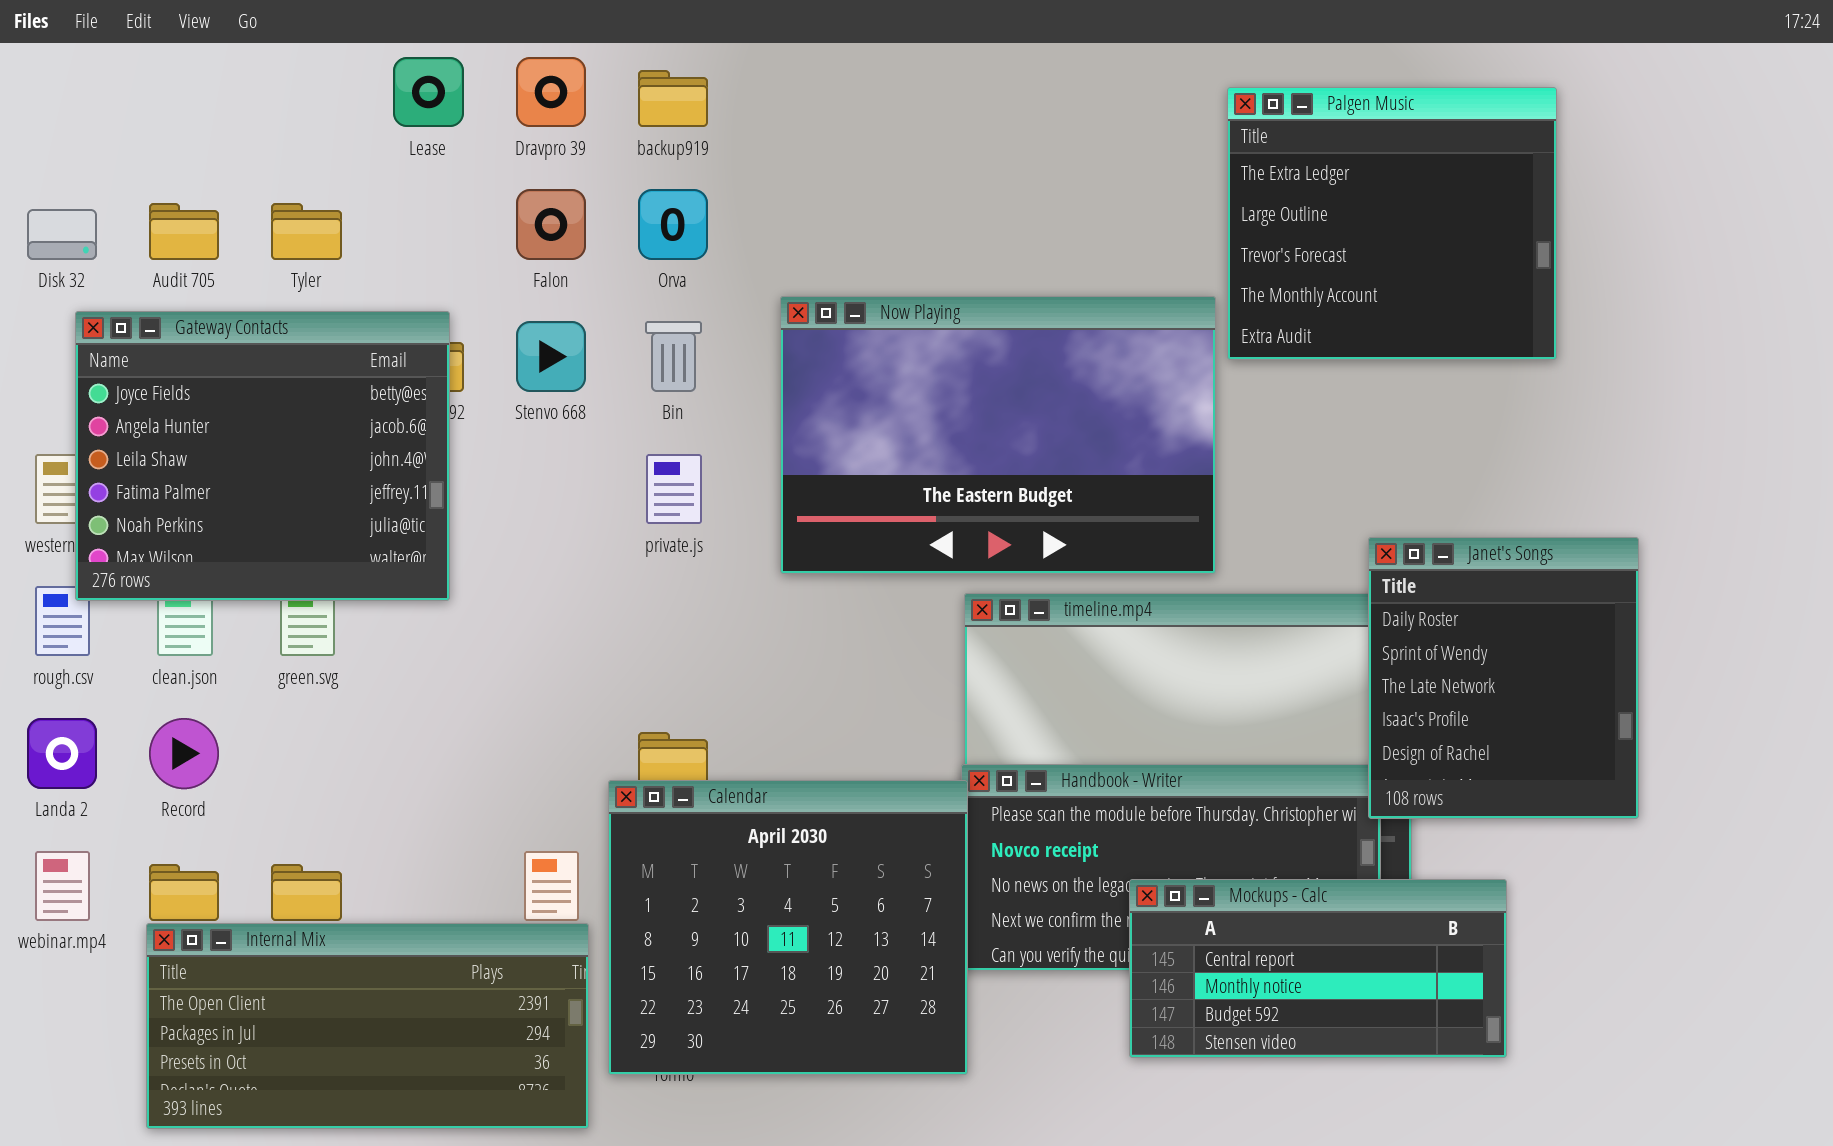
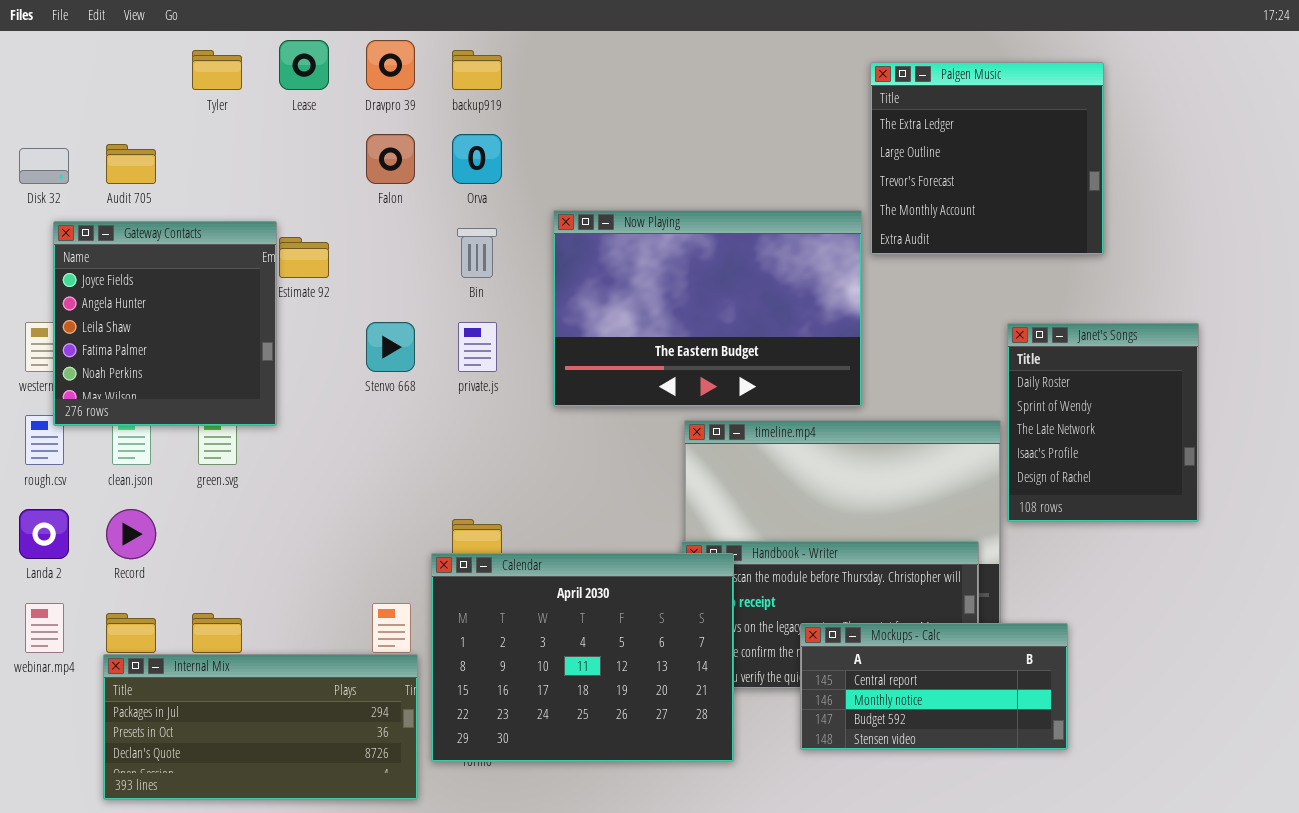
Tyler: [271,203,342,260] -> [192,50,242,90], moved
Gateway Contacts: [75,311,450,601] -> [53,221,277,426], resized
Stenvo 668: [516,321,586,392] -> [366,322,415,372], moved
Janet's Songs: [1368,537,1639,819] -> [1007,323,1199,522], moved
Calendar: [608,780,968,1075] -> [431,553,734,762], resized
Internal Mix: [146,923,589,1129] -> [103,654,418,800], scrolled down 1 row

